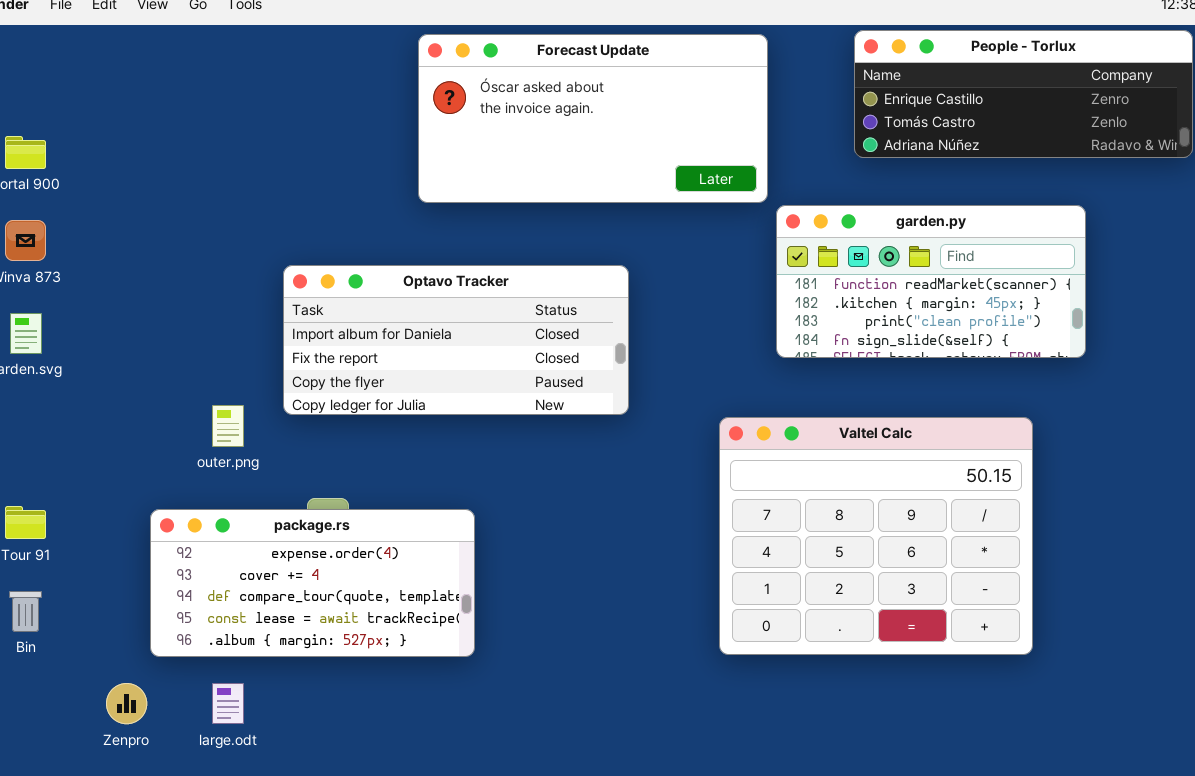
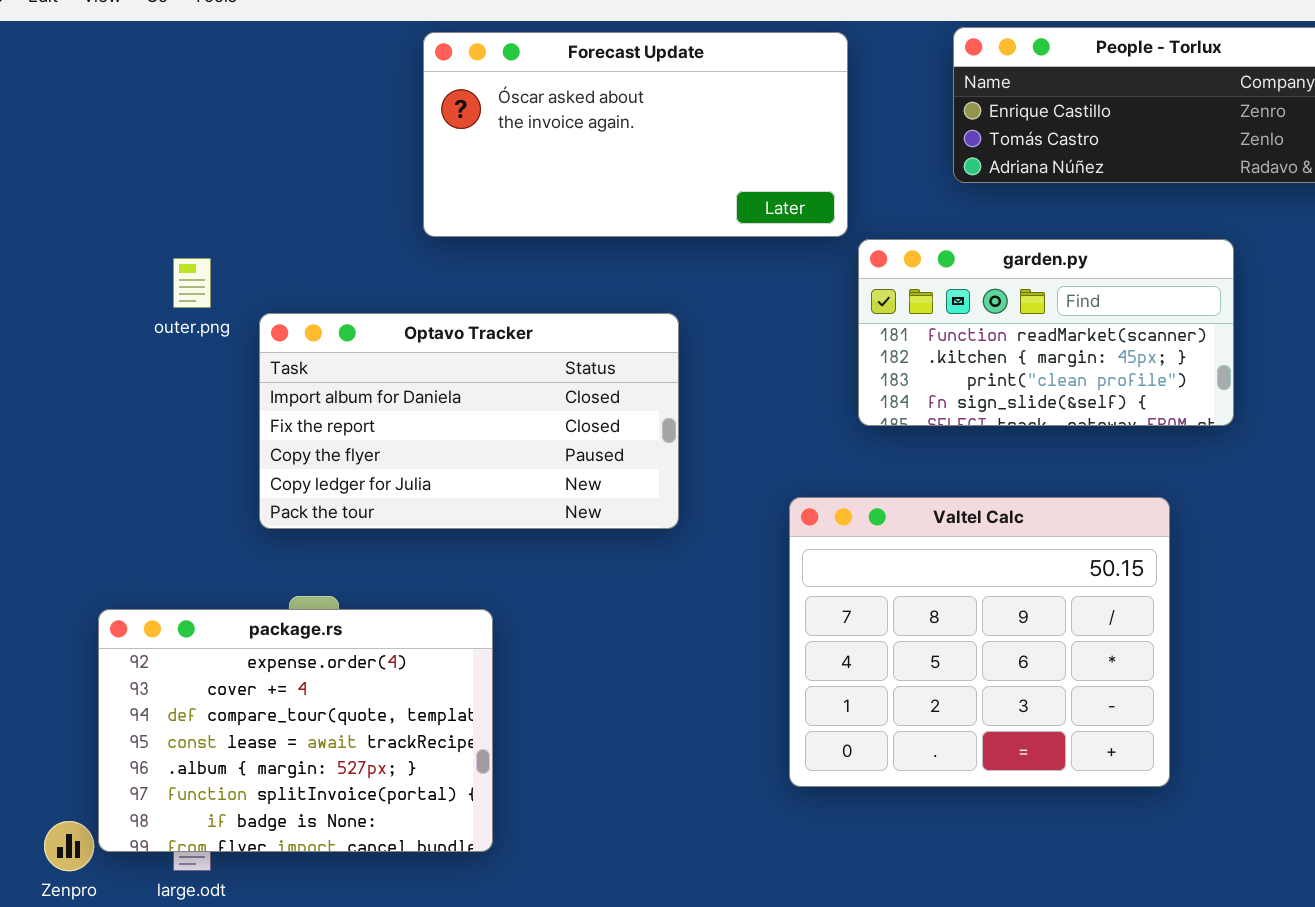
Optavo Tracker: [283,265,629,415] -> [259,313,679,529], resized
outer.png: [212,405,244,447] -> [173,258,211,308], moved
package.rs: [150,509,475,657] -> [98,609,493,852], resized

